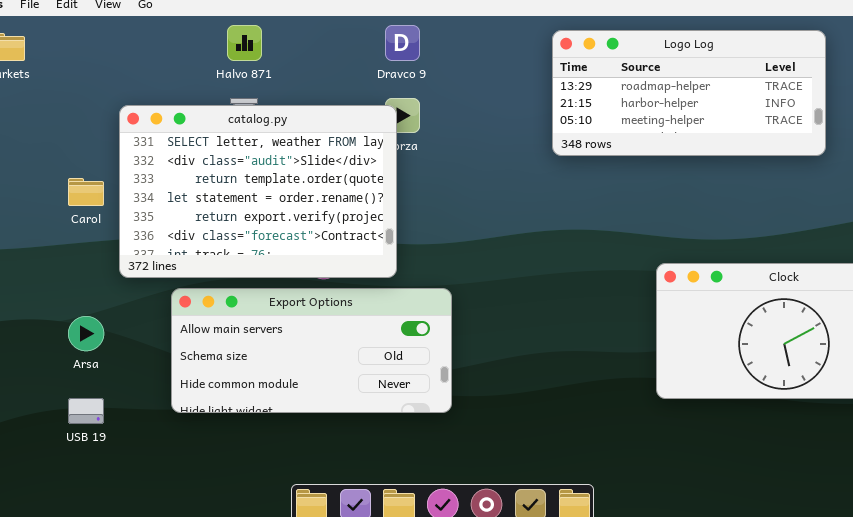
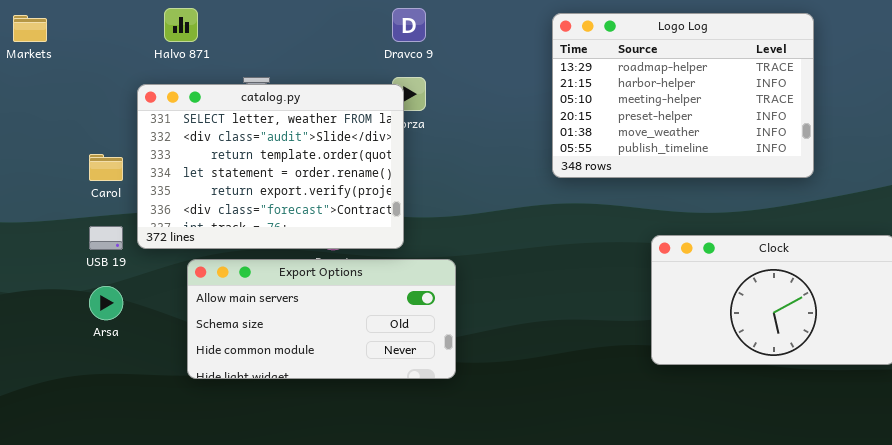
Halvo 871: [227,25,262,61] -> [164,8,198,42], moved
Logo Log: [552,30,826,156] -> [552,13,814,178], resized
USB 19: [68,398,104,424] -> [89,226,123,250], moved

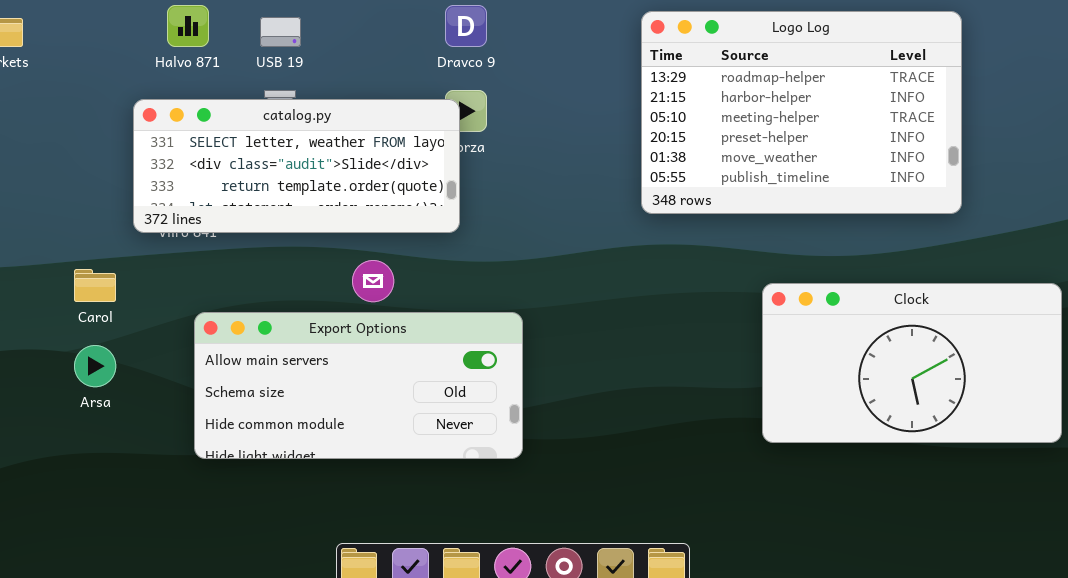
catalog.py: [137,84,404,249] -> [133,99,460,233], resized
Carol: [89,154,123,181] -> [74,269,116,302], moved
USB 19: [89,226,123,250] -> [260,17,301,47], moved

